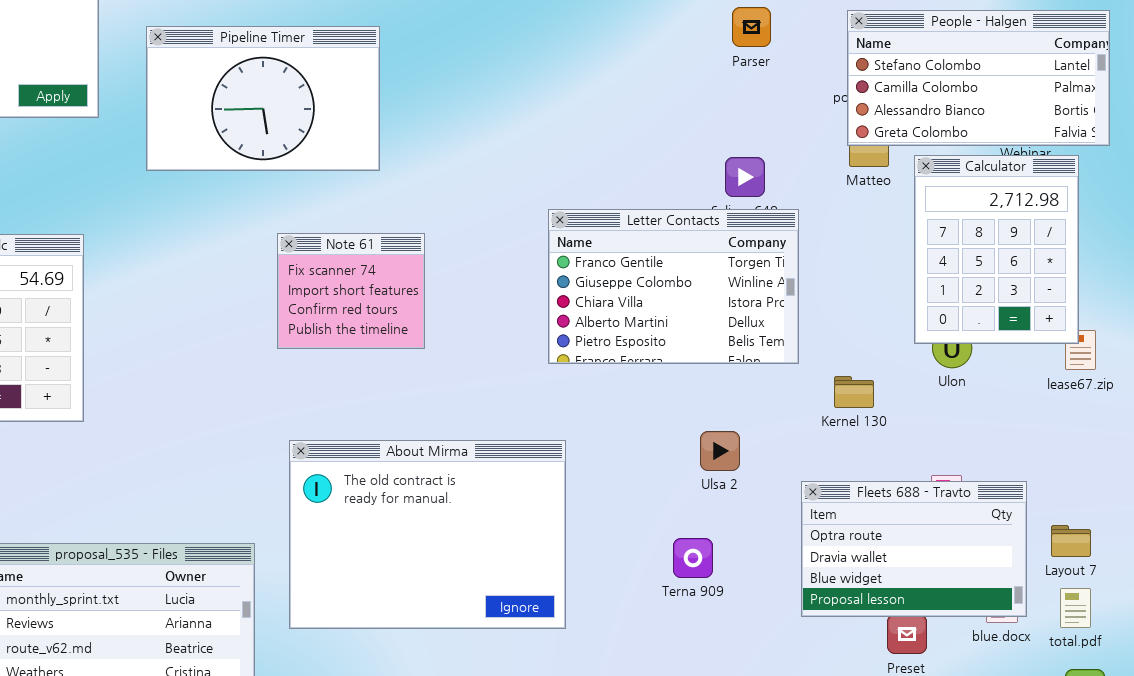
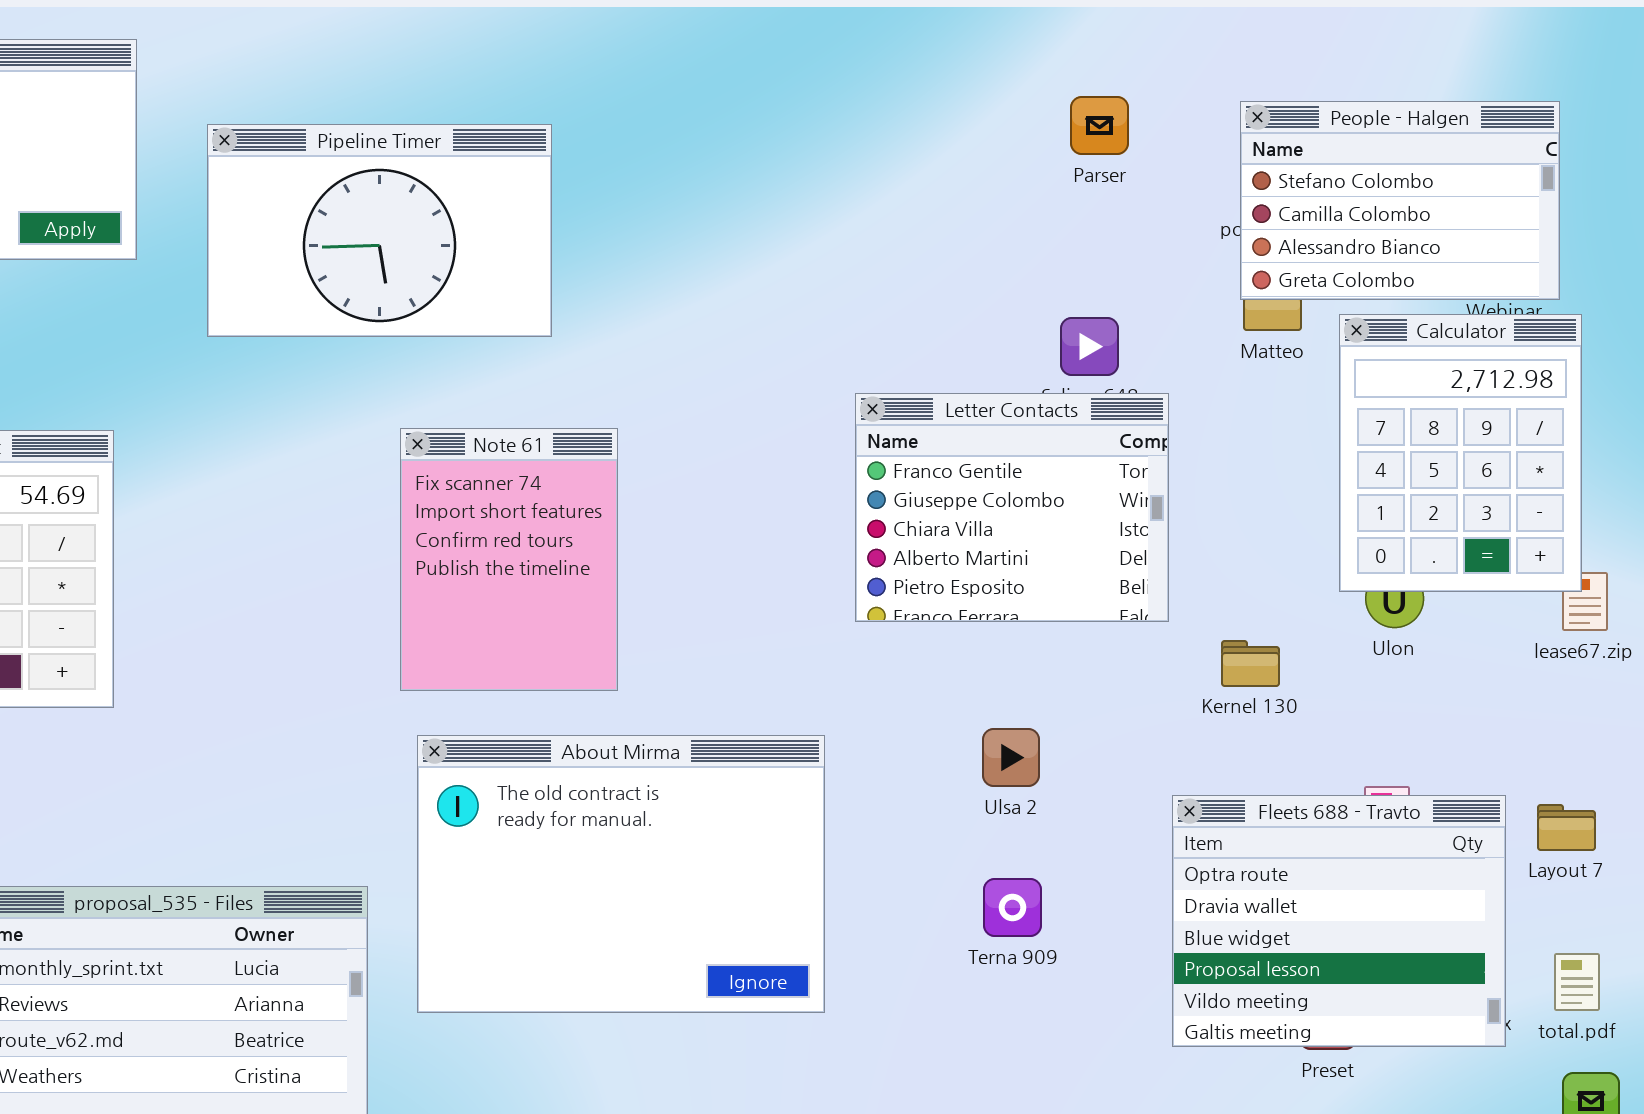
People - Halgen: [847,10,1110,146] -> [1240,101,1560,300], resized
Letter Contacts: [548,209,799,364] -> [855,393,1169,622], resized
Note 61: [277,233,425,349] -> [400,428,618,691], resized
Ulsa 2: [700,431,740,471] -> [982,728,1040,787], moved
Fleets 688 - Travto: [801,481,1027,617] -> [1172,795,1506,1047], resized
Layout 7: [1051,525,1091,557] -> [1537,804,1596,851], moved

